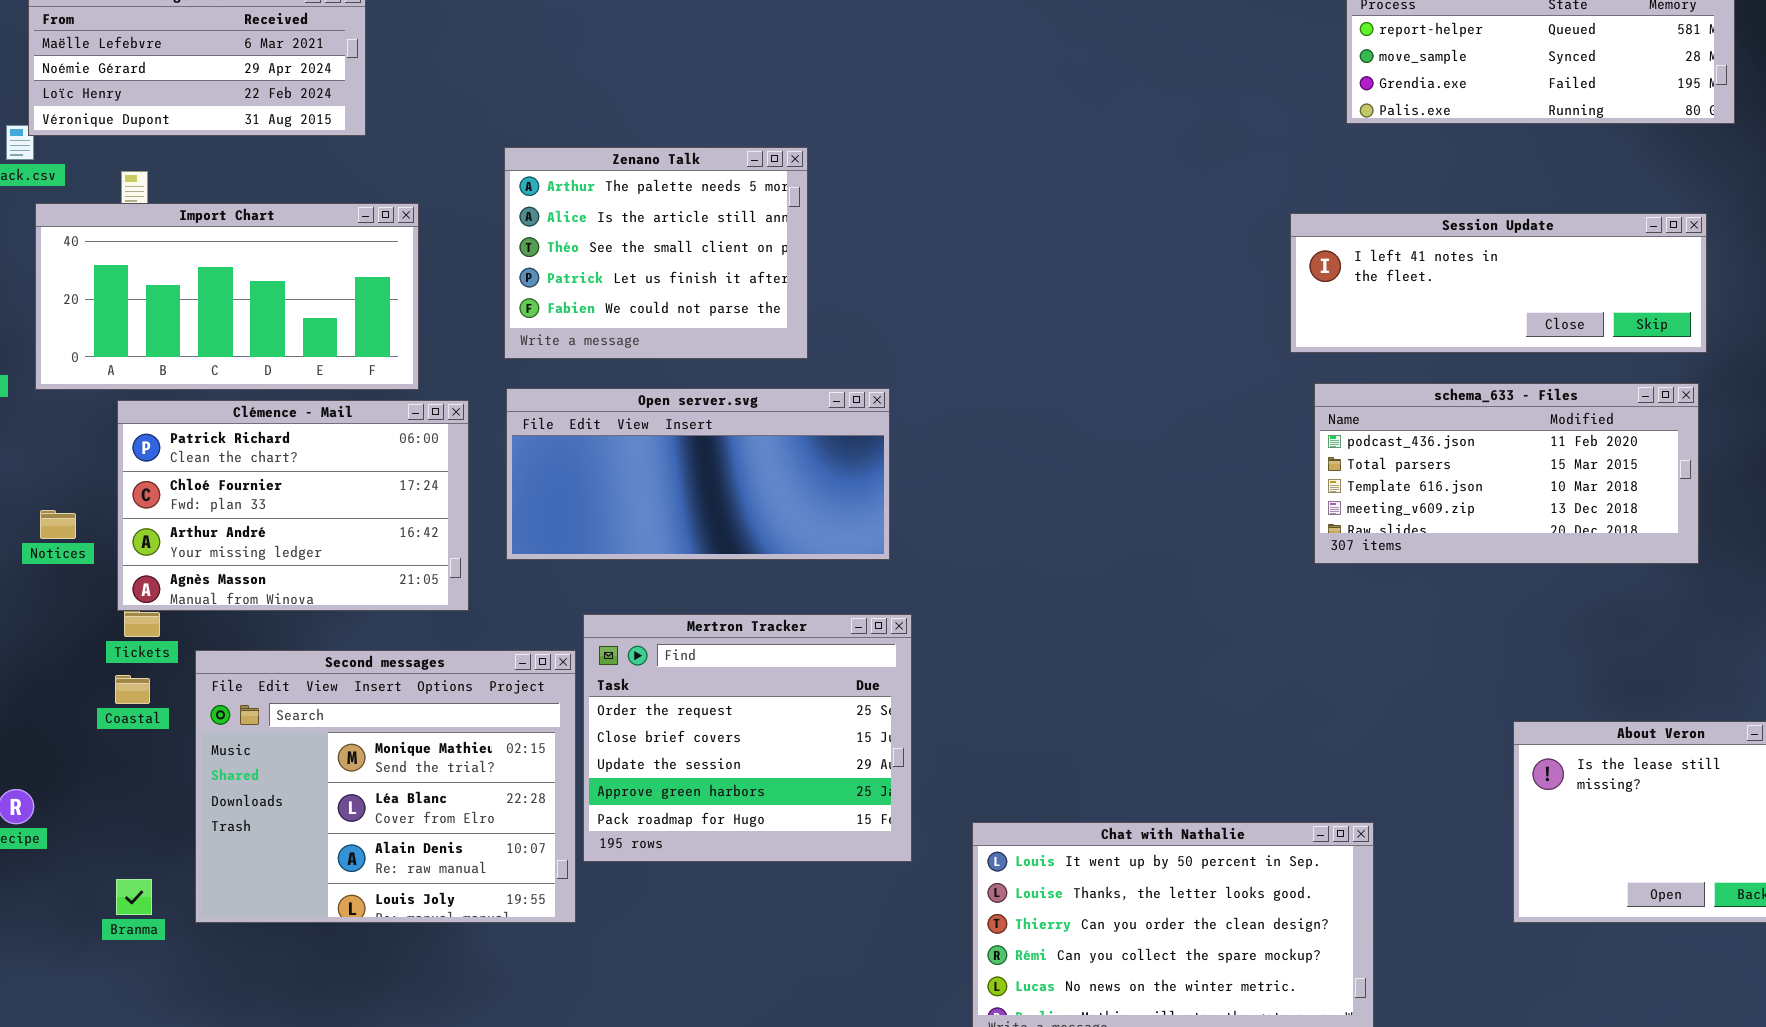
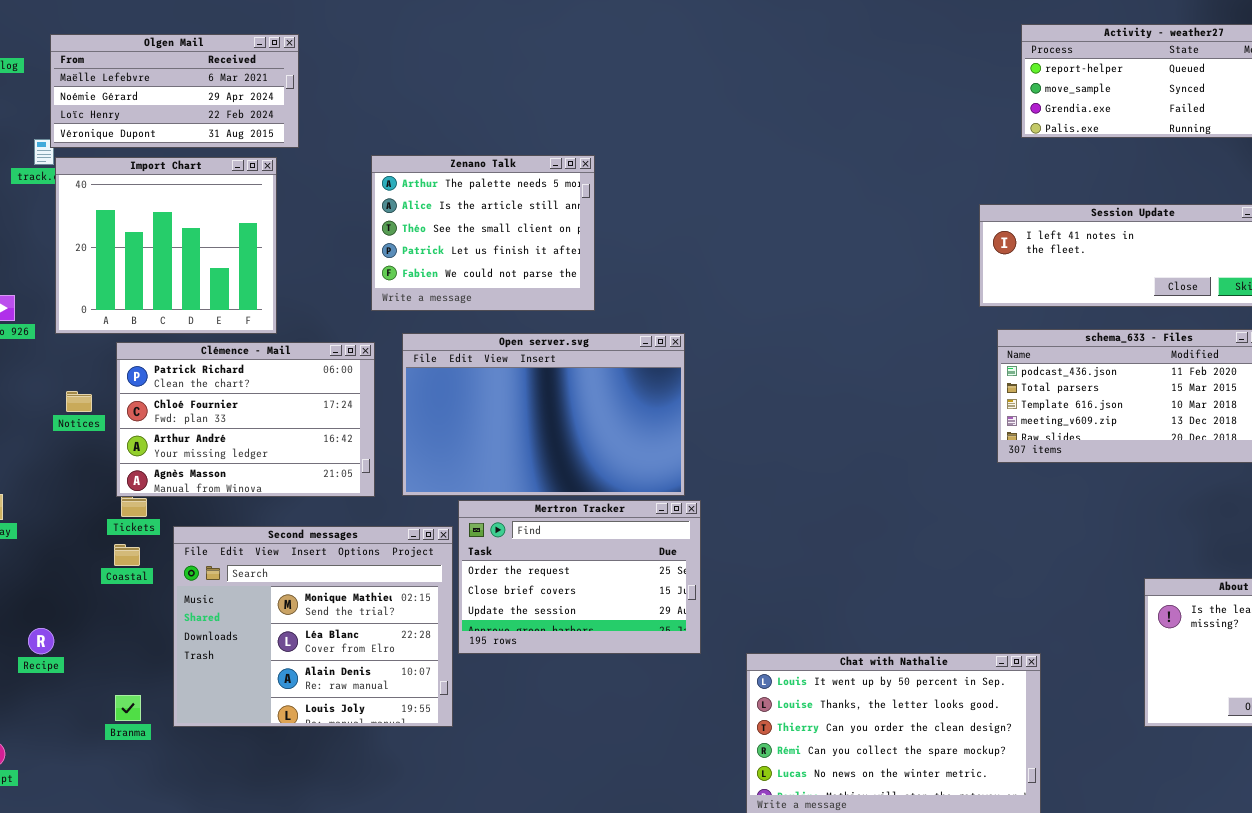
Zenano Talk: [504,147,808,359] -> [371,155,595,311], moved
Import Chart: [35,203,419,390] -> [55,157,277,334], resized
Open server.svg: [506,388,890,560] -> [402,333,685,496], resized
Notices: [40,510,76,539] -> [66,391,92,412], moved
Mertron Tracker: [583,614,912,862] -> [458,500,701,654], resized

